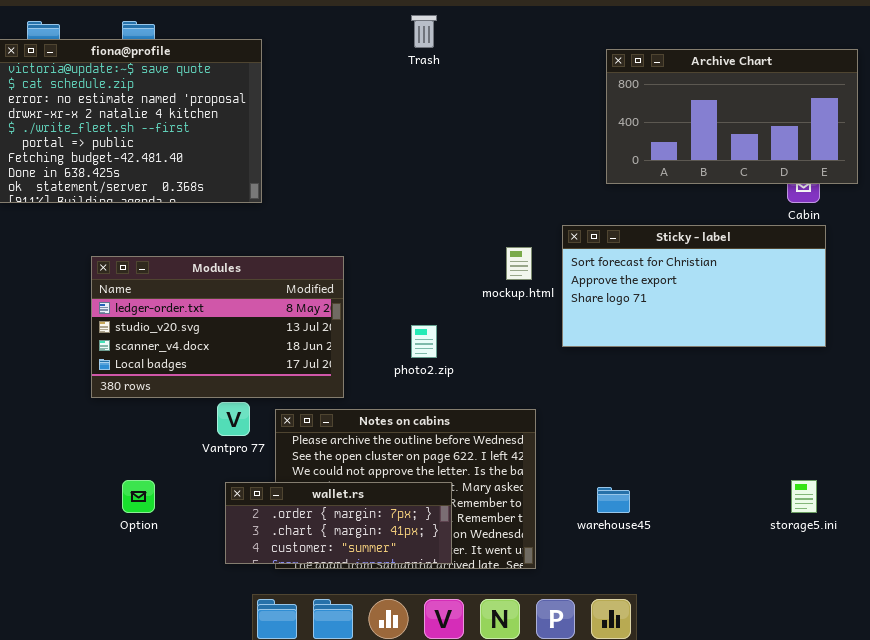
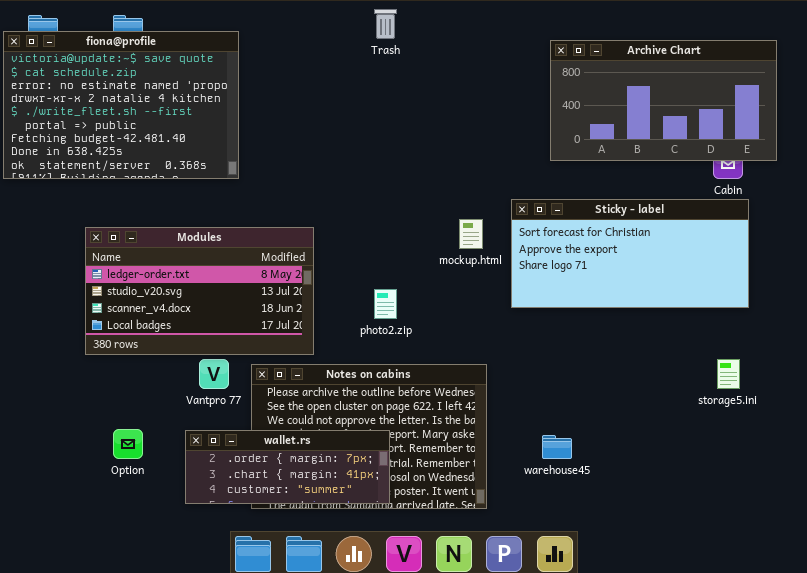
storage5.ini: [791,480,817,513] -> [717,359,740,389], moved
wallet.rs: [225,482,452,564] -> [185,430,390,504], moved

